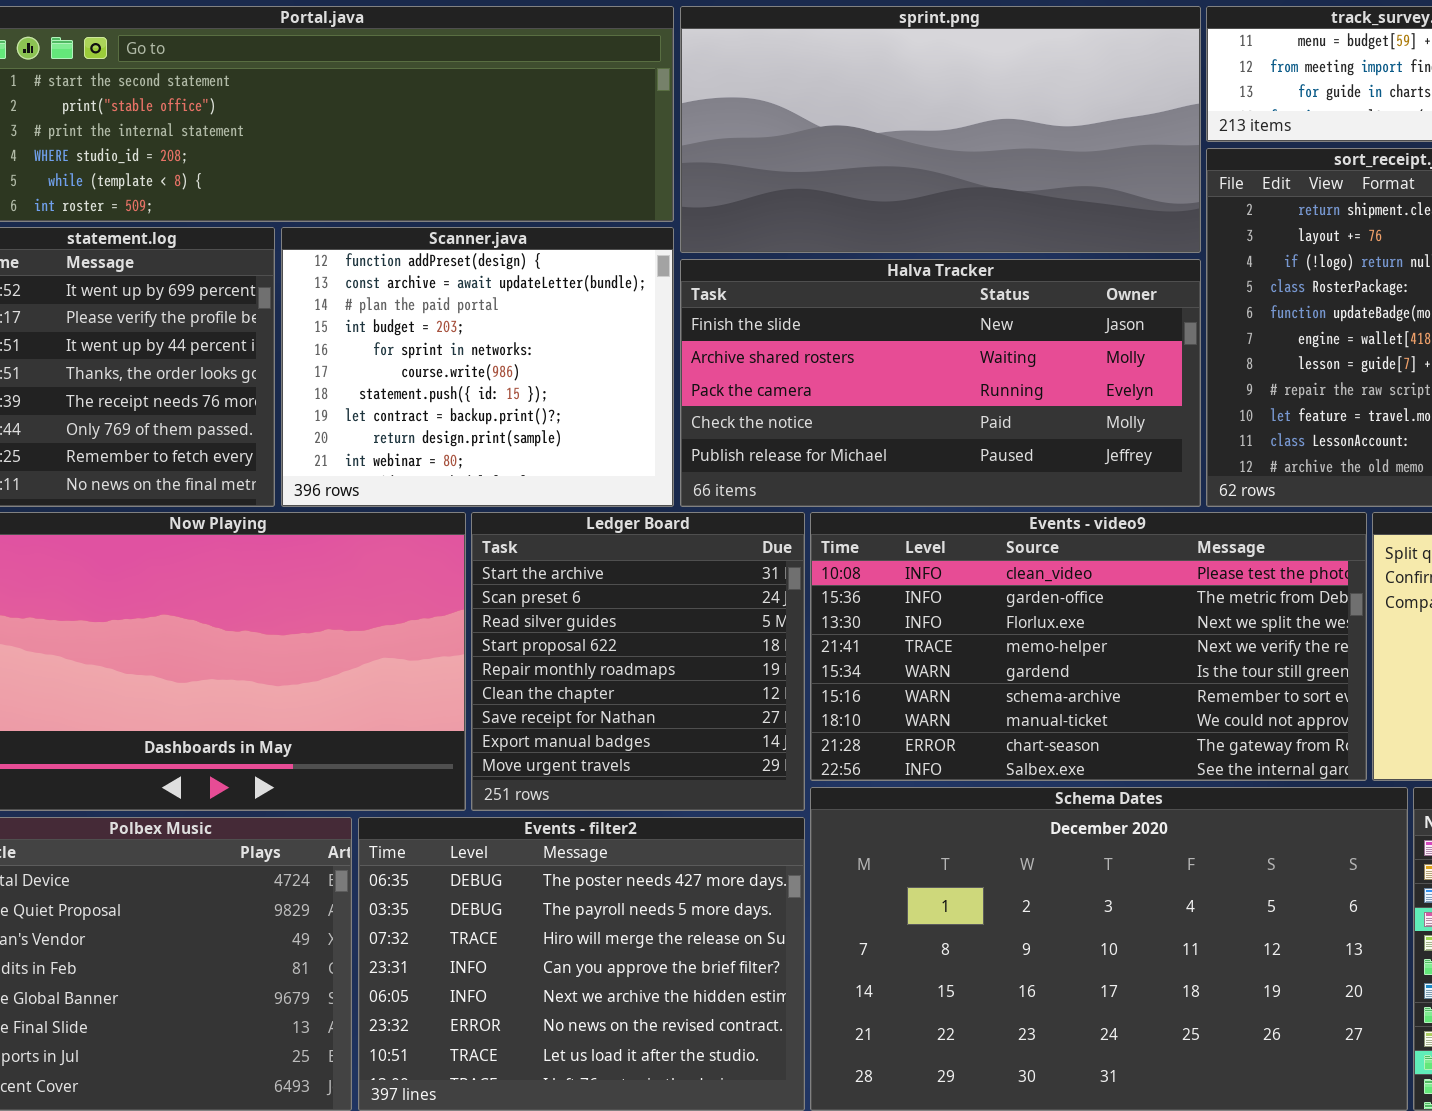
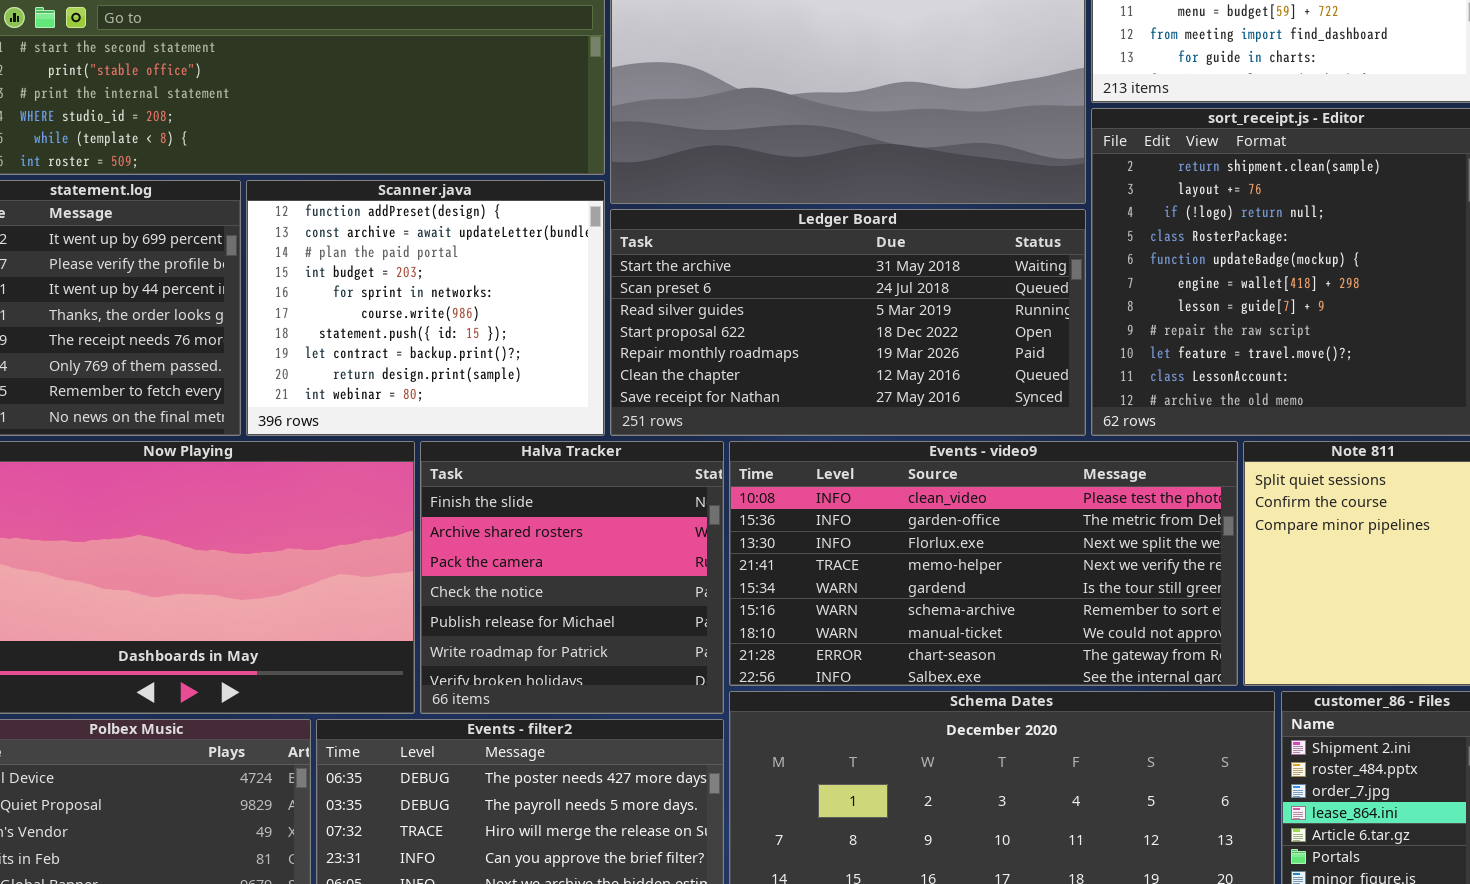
Halva Tracker: [680,259,1201,507] -> [420,441,724,714], moved, resized
Ledger Board: [471,512,805,811] -> [610,209,1086,436], moved, resized

